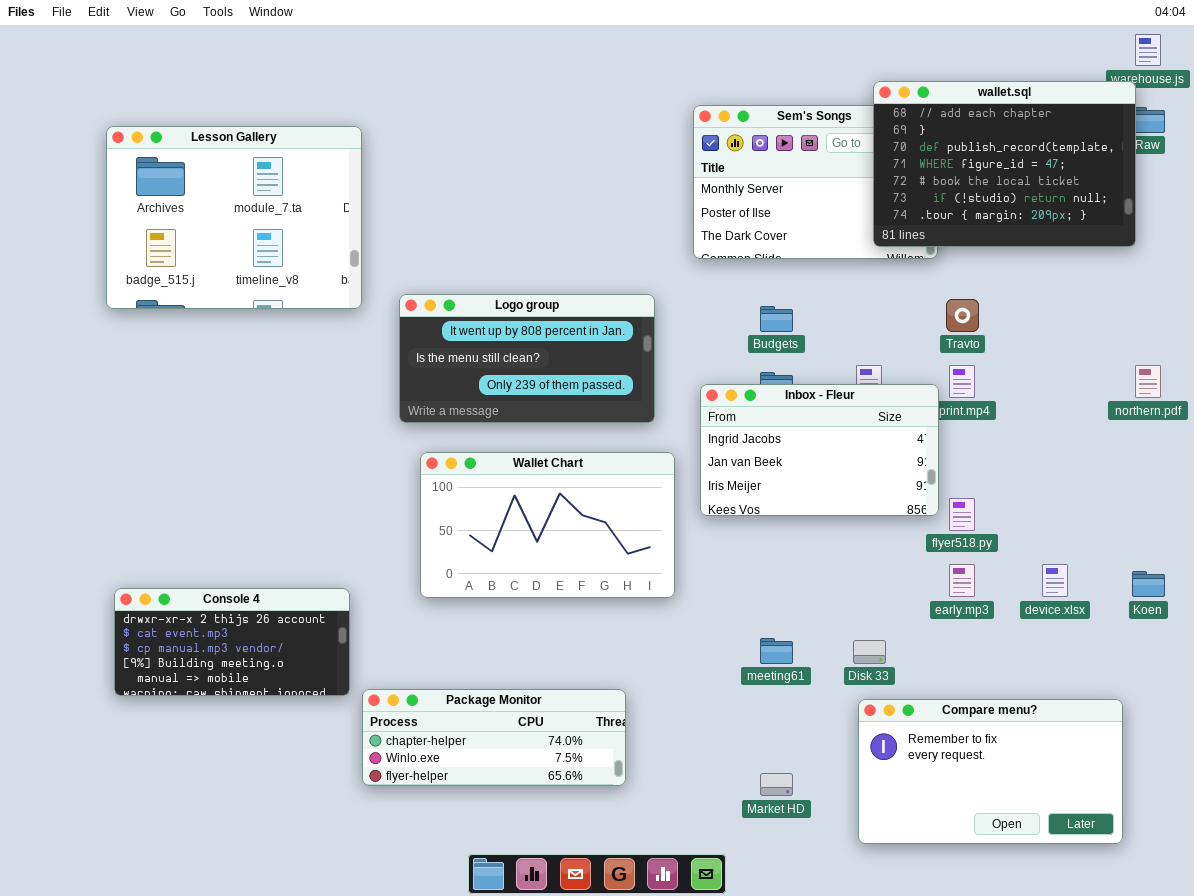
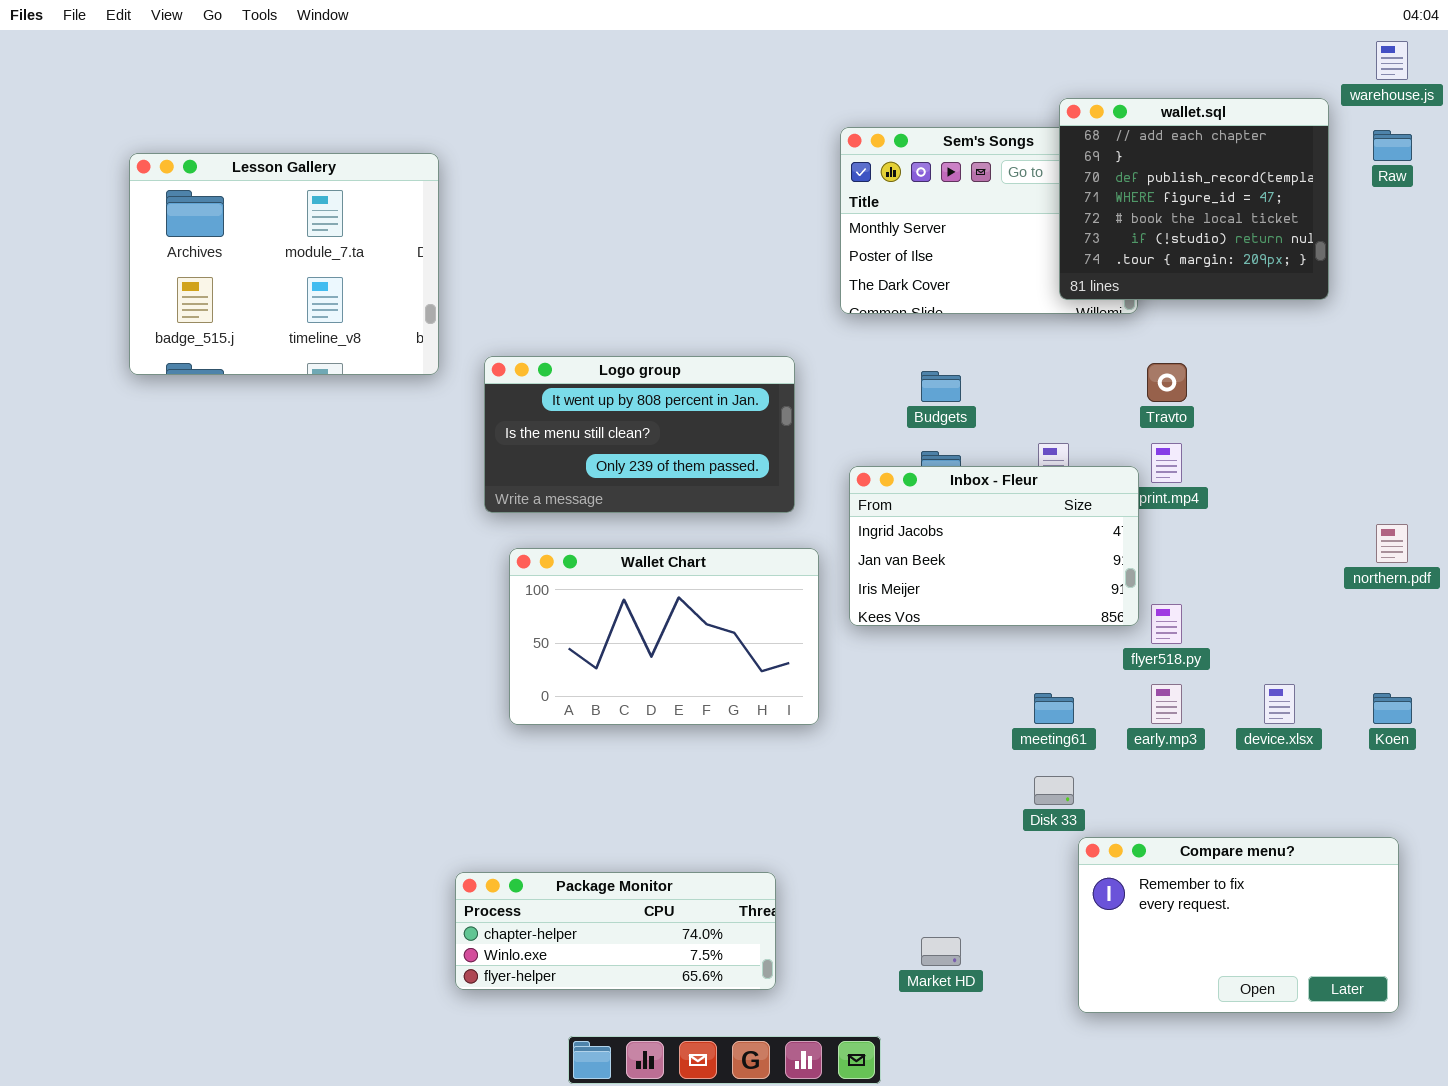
wallet.sql: [873,81,1136,247] -> [1059,98,1329,300], resized
northern.pdf: [1135,365,1161,398] -> [1376,524,1408,563], moved
Console 4: [114,588,350,696] -> none, closed
meeting61: [760,638,793,664] -> [1034,693,1074,724], moved
Package Monitor: [362,689,626,786] -> [455,872,776,990], moved
Compare menu?: [858,699,1123,844] -> [1078,837,1399,1013], moved

